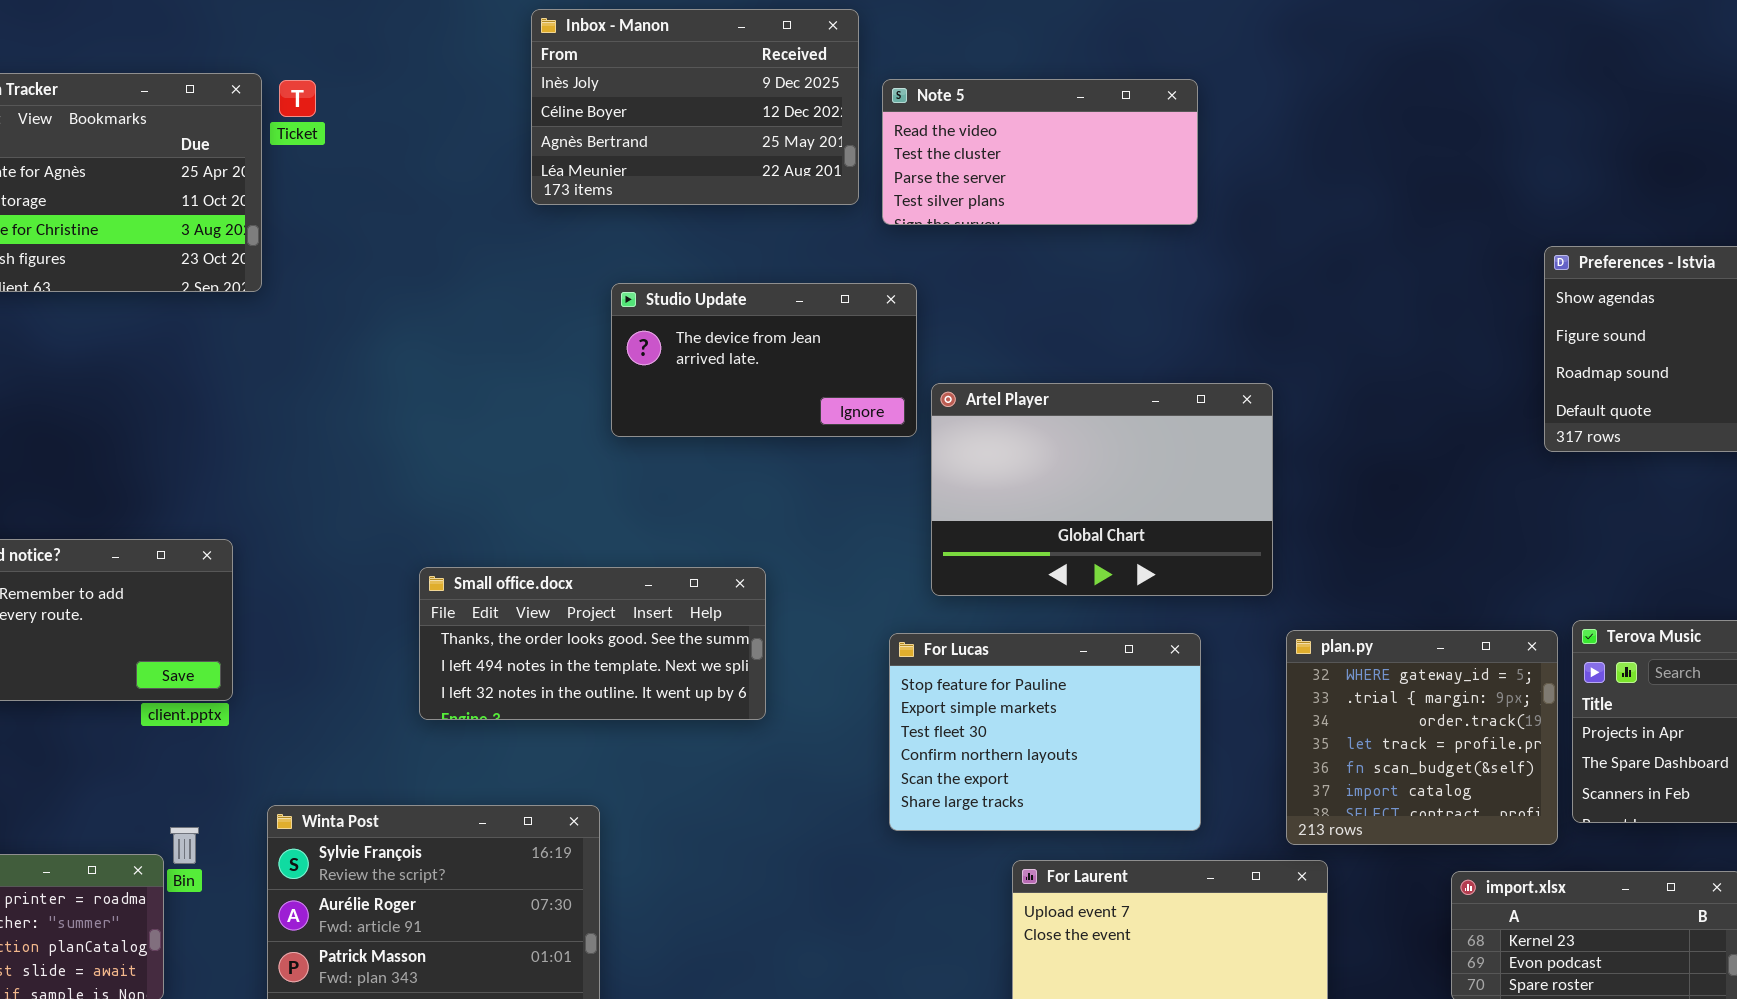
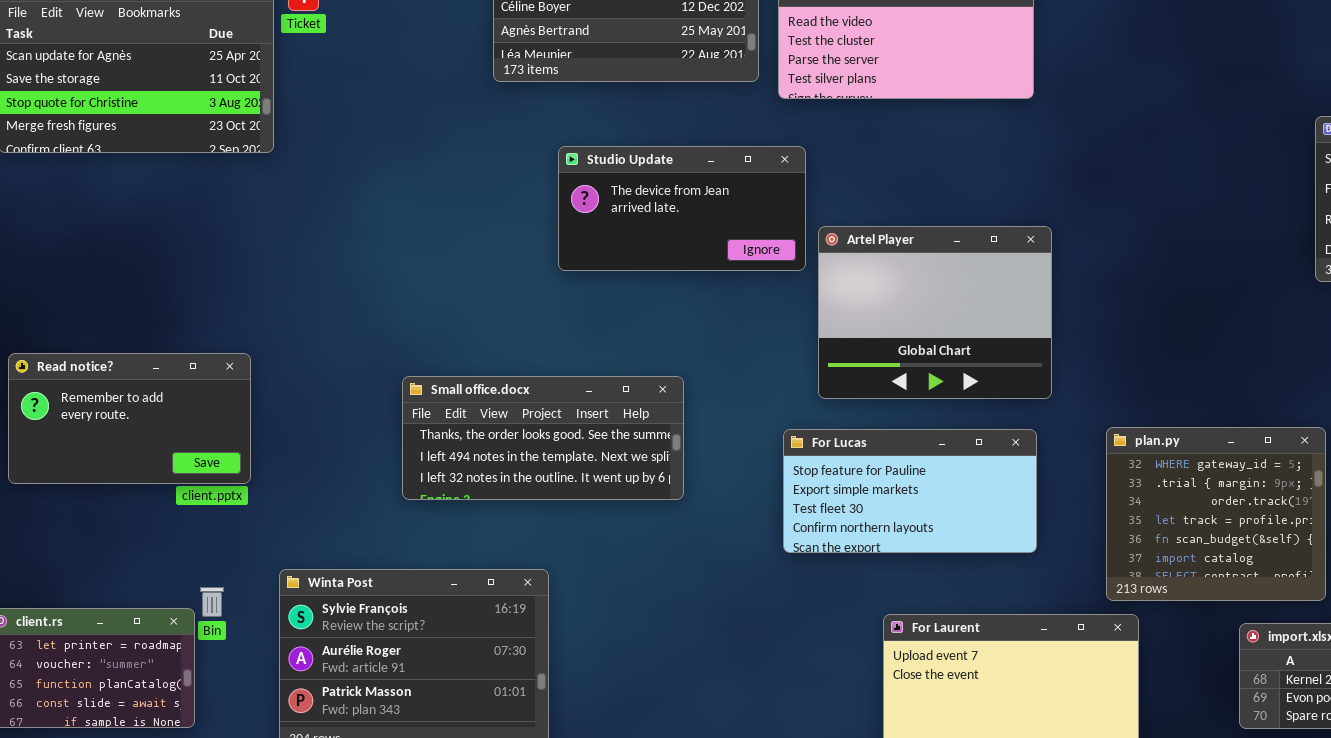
Artel Player: [931,383,1273,596] -> [818,226,1052,399], resized
For Lucas: [889,633,1201,831] -> [783,429,1037,553], resized

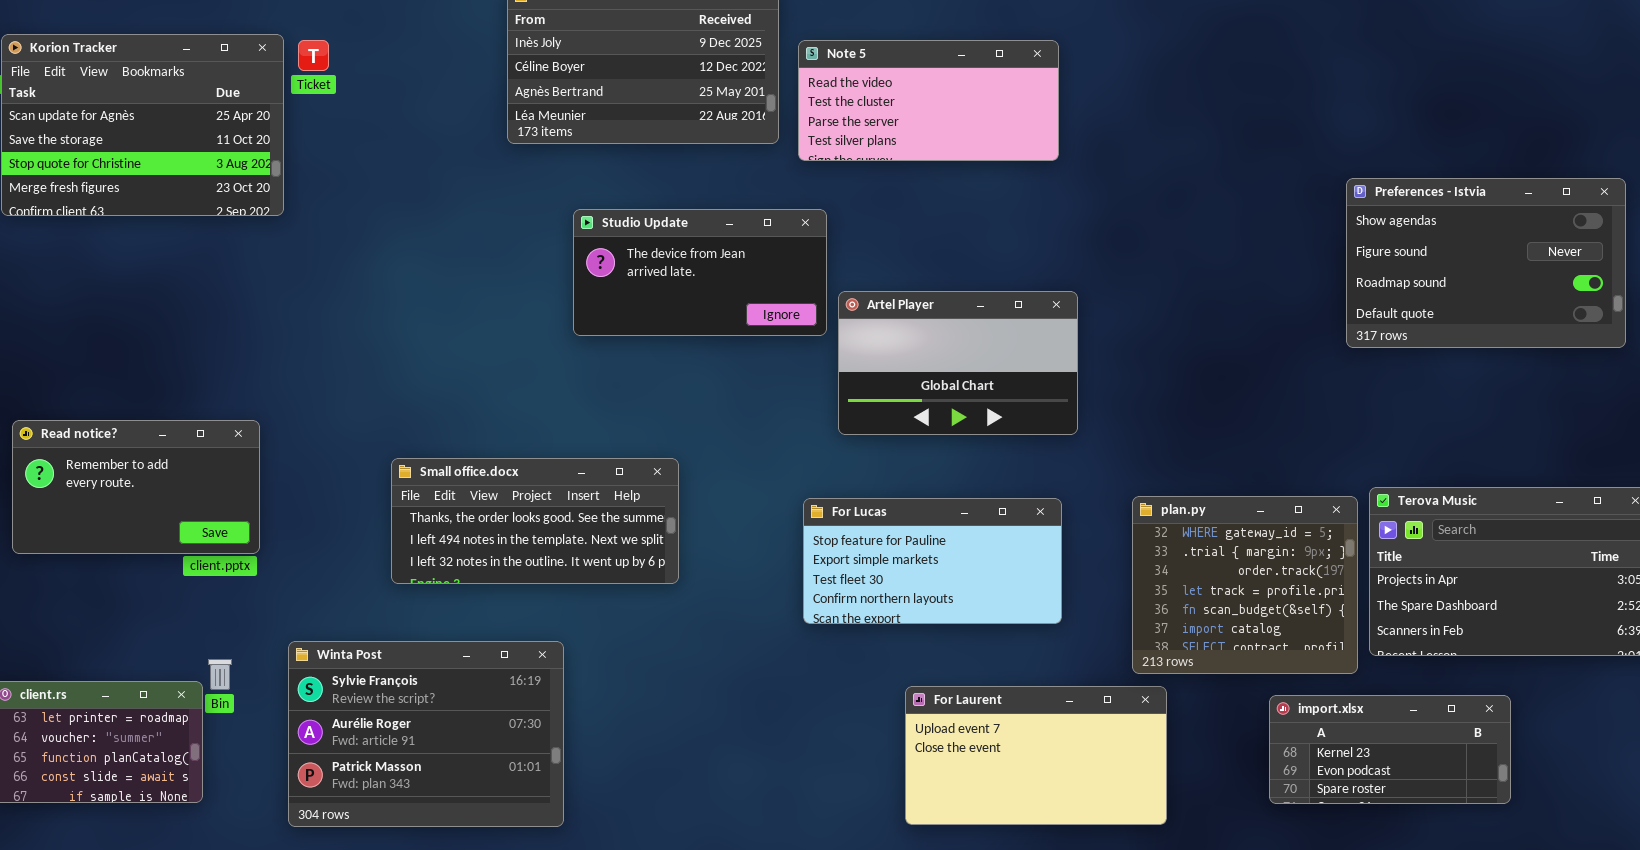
Artel Player: [818,226,1052,399] -> [838,291,1078,435], resized
Small office.docx: [402,376,684,500] -> [391,458,679,584], moved

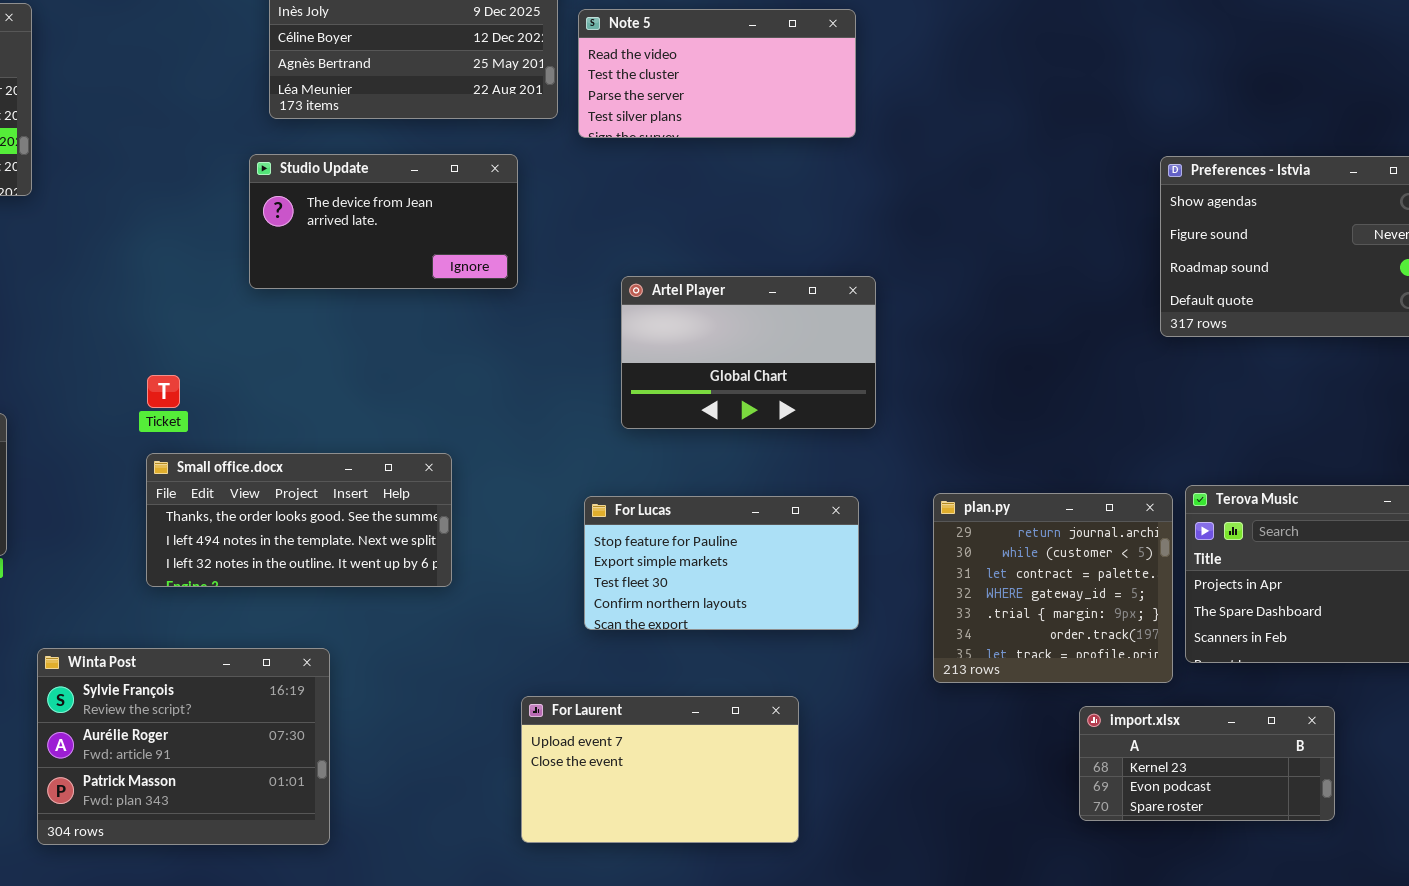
Ticket: [298,40,329,71] -> [147,375,180,408], moved
Studio Update: [573,209,827,336] -> [249,154,518,289], moved
plan.py: [1132,496,1358,674] -> [933,493,1173,683], scrolled up 3 rows
For Laurent: [905,686,1167,825] -> [521,696,799,843], moved

